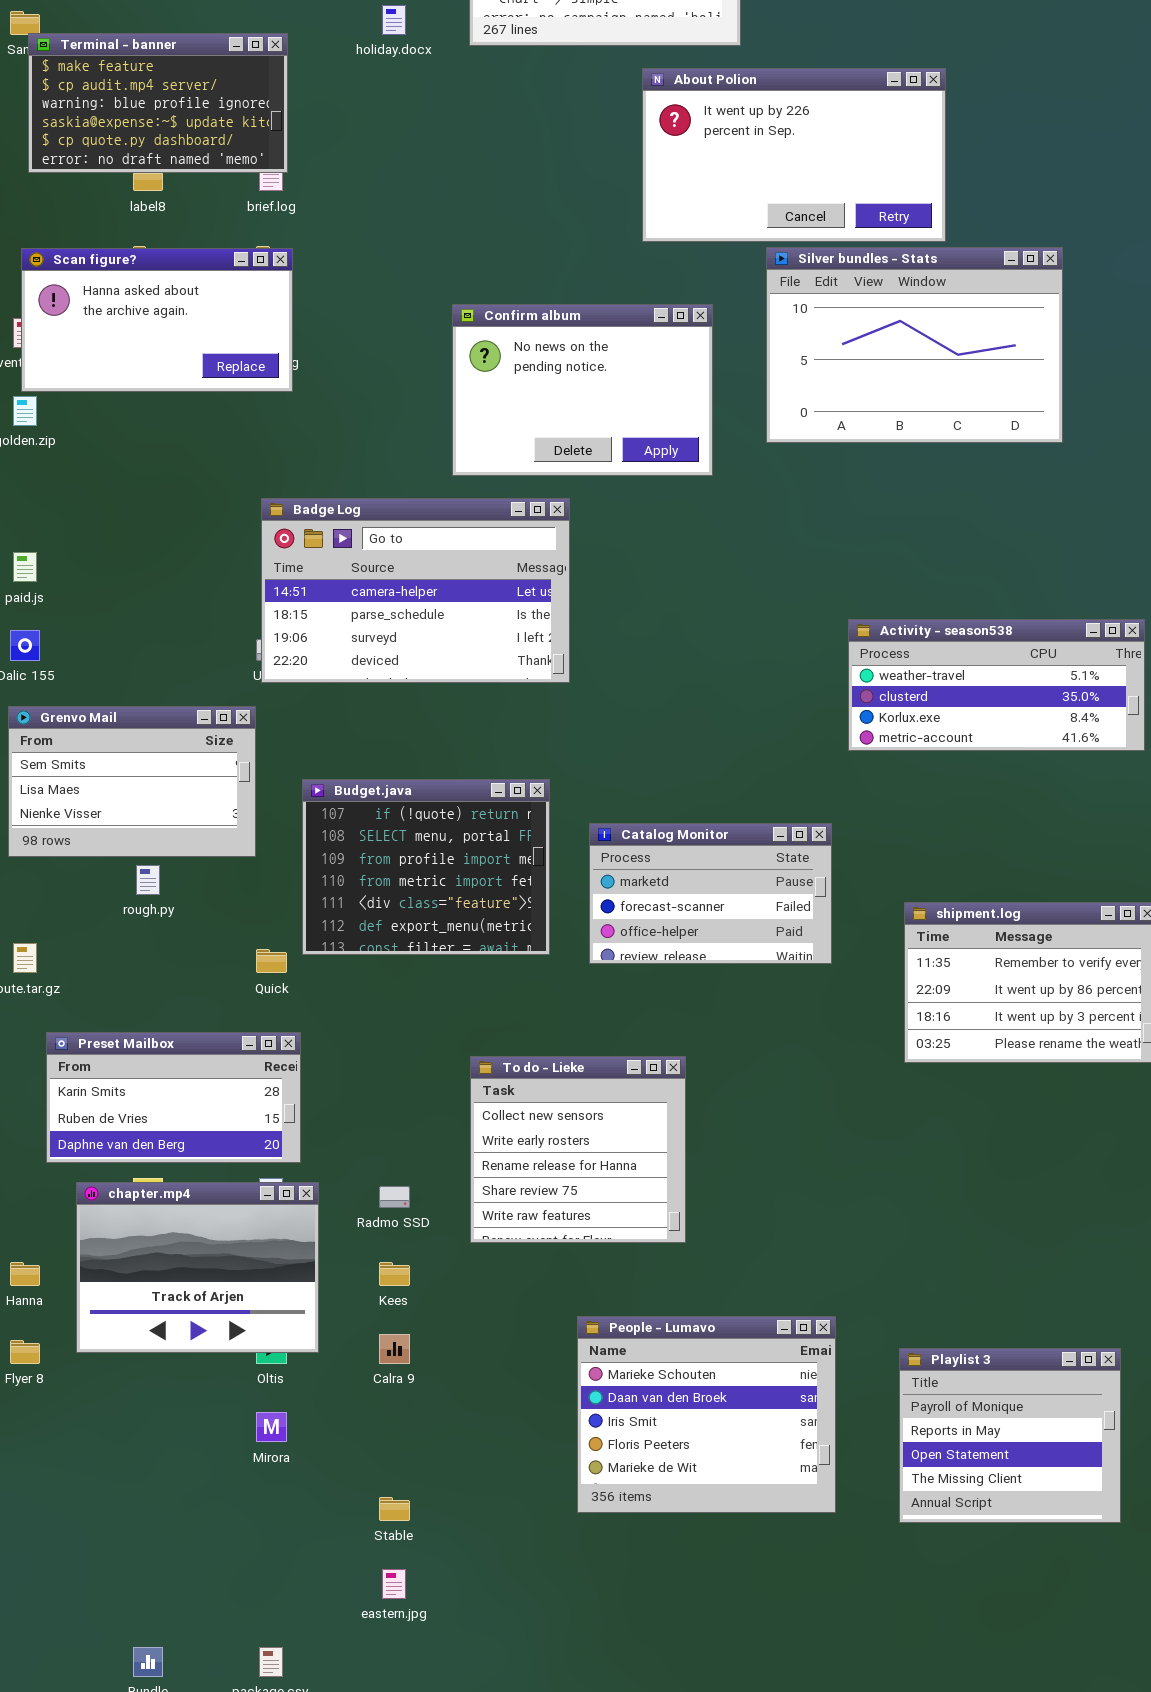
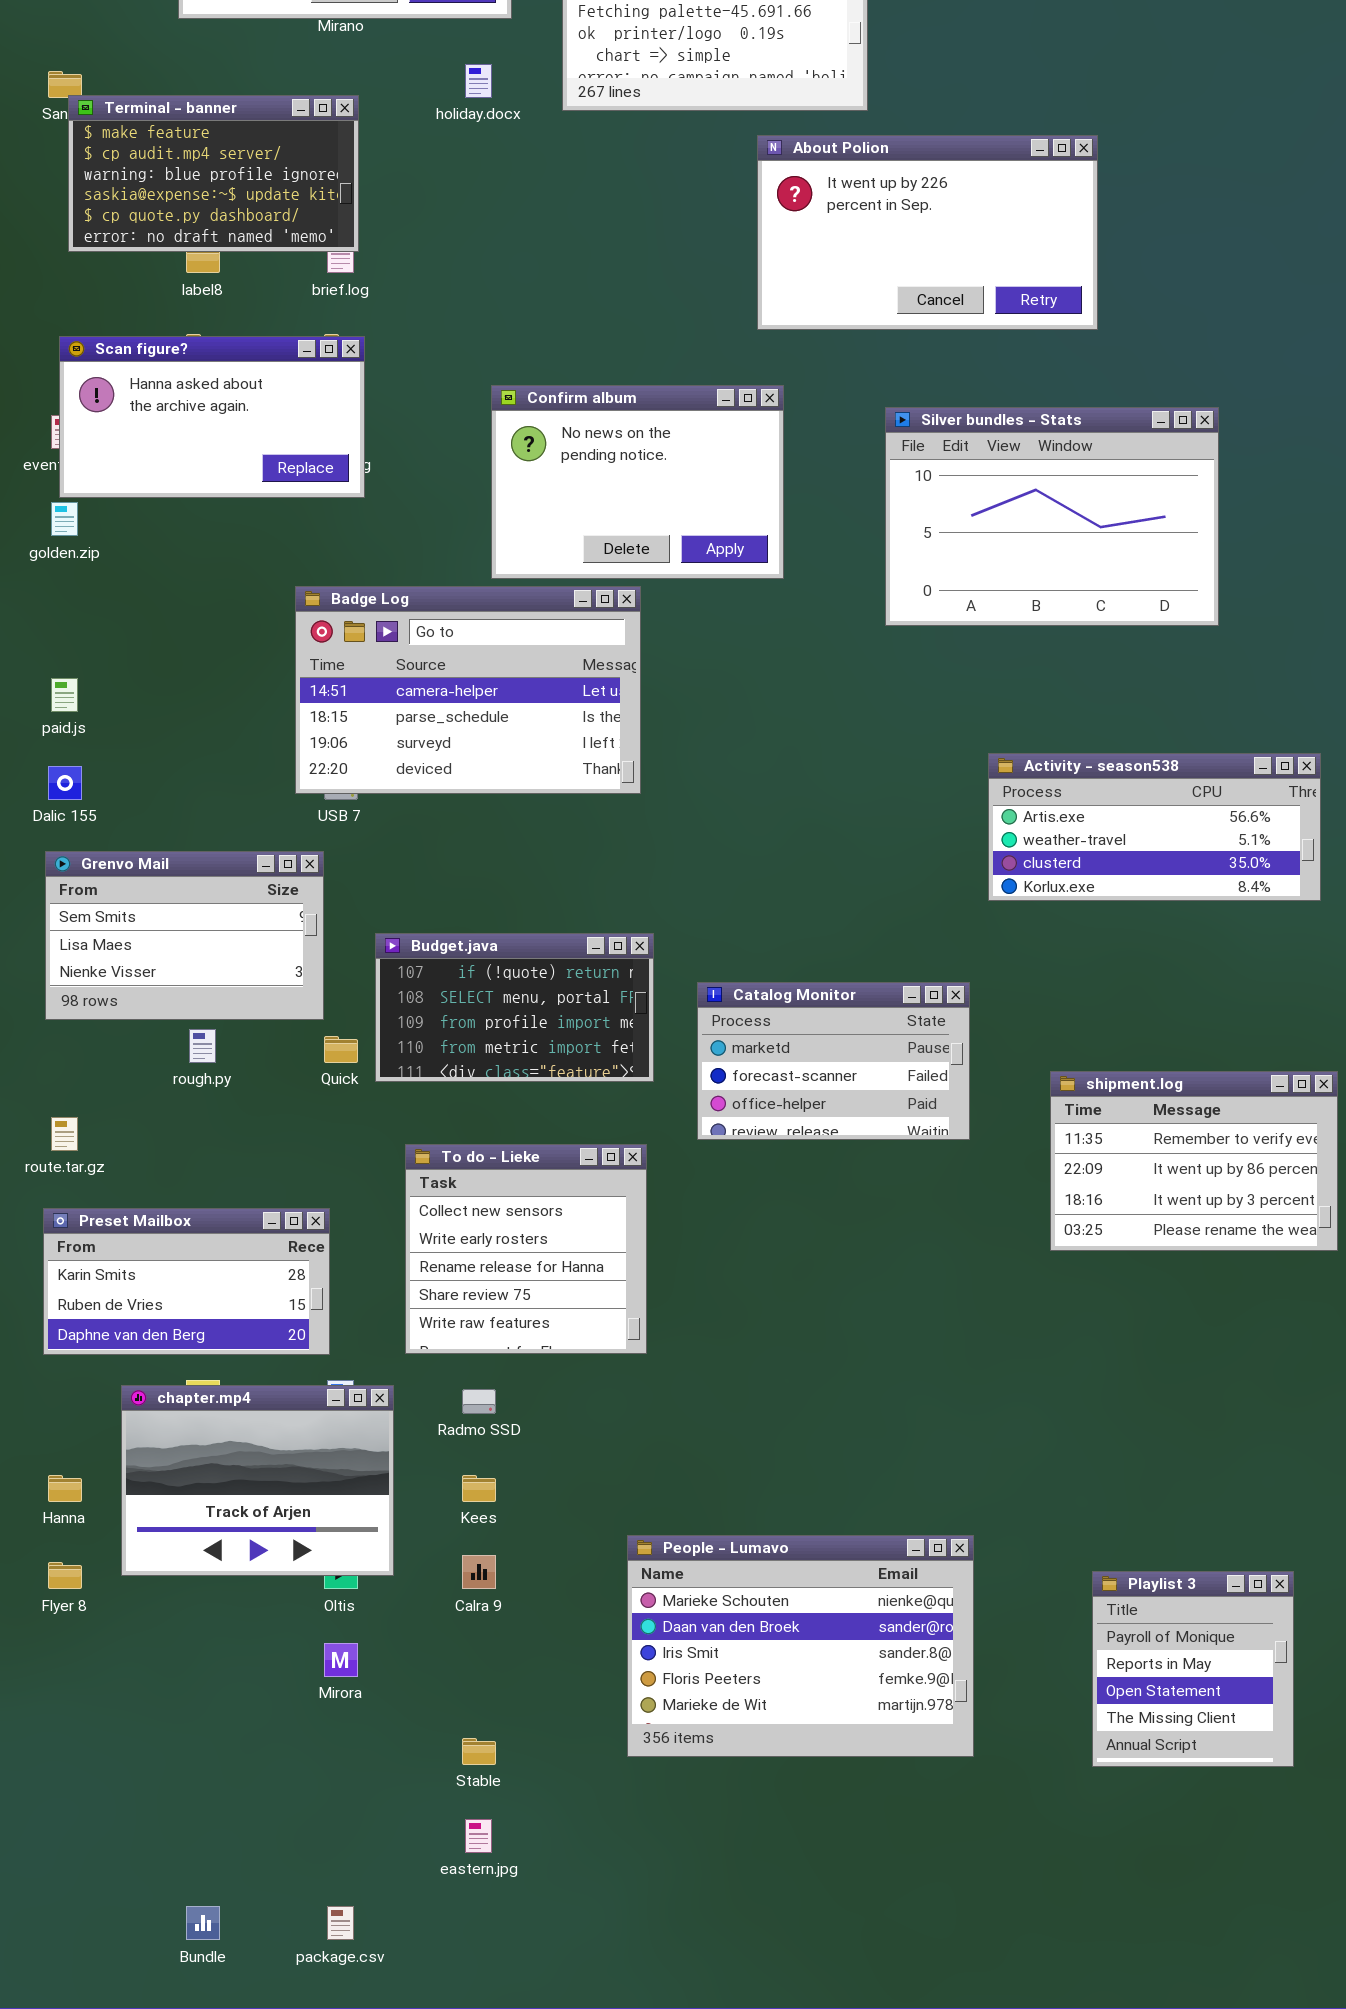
Silver bundles - Stats: [766,247,1063,443] -> [885,407,1219,626], moved
Confirm album: [452,304,713,476] -> [491,385,784,579], moved
Badge Log: [261,498,570,683] -> [295,586,641,794], moved
Activity - season538: [848,619,1145,751] -> [988,753,1321,901], scrolled up 1 row
Budget.java: [302,779,550,955] -> [375,933,654,1082], resized
Quick: [256,949,287,973] -> [324,1036,358,1063], moved
Preset Mailbox: [46,1032,301,1163] -> [43,1208,330,1355], moved
To do - Lieke: [470,1056,686,1243] -> [405,1144,647,1354], moved
People - Lumavo: [577,1316,836,1513] -> [627,1535,974,1757], resized
Playlist 3: [899,1348,1121,1523] -> [1092,1571,1294,1767], resized

